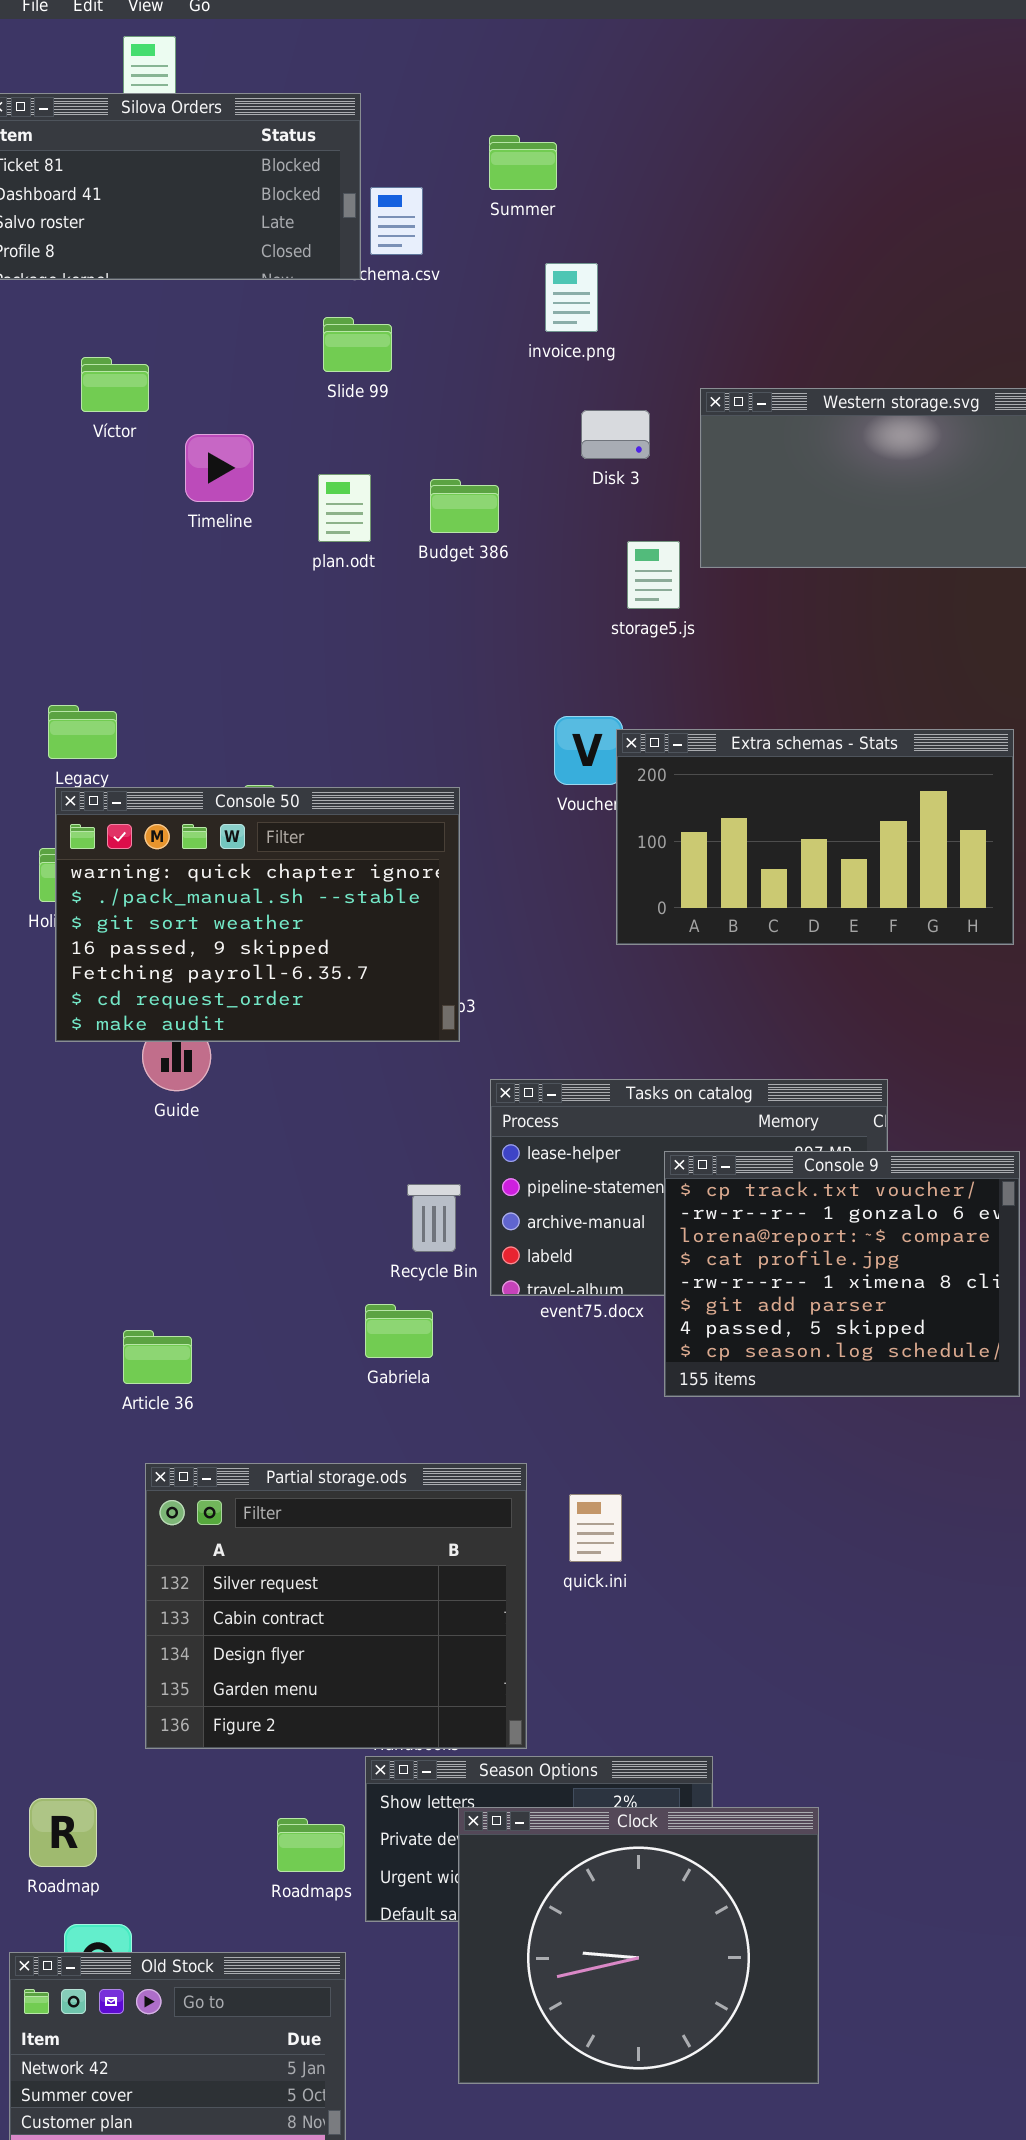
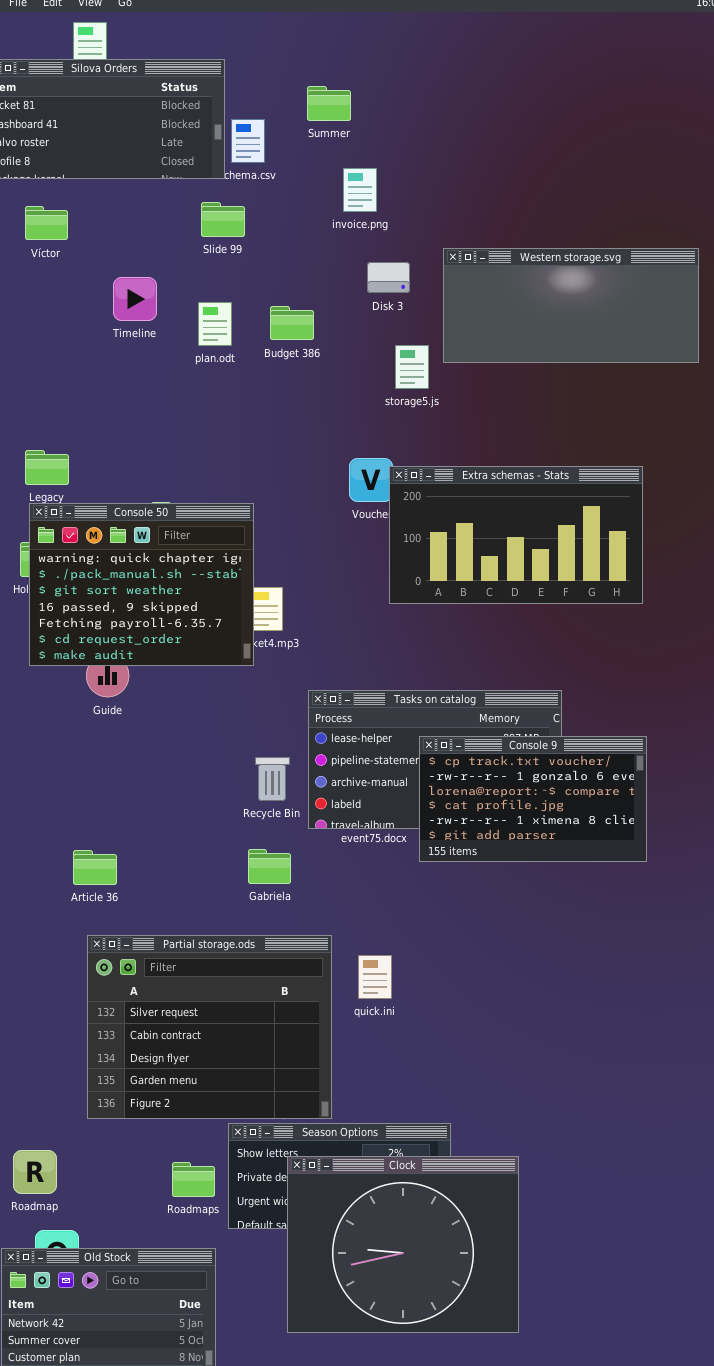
Víctor: [81,357,149,412] -> [25,206,68,240], moved
Console 50: [55,787,460,1042] -> [29,503,254,666], resized
Console 9: [664,1151,1020,1397] -> [419,736,647,862], resized
Gabriela: [365,1304,433,1358] -> [248,849,291,884], moved

